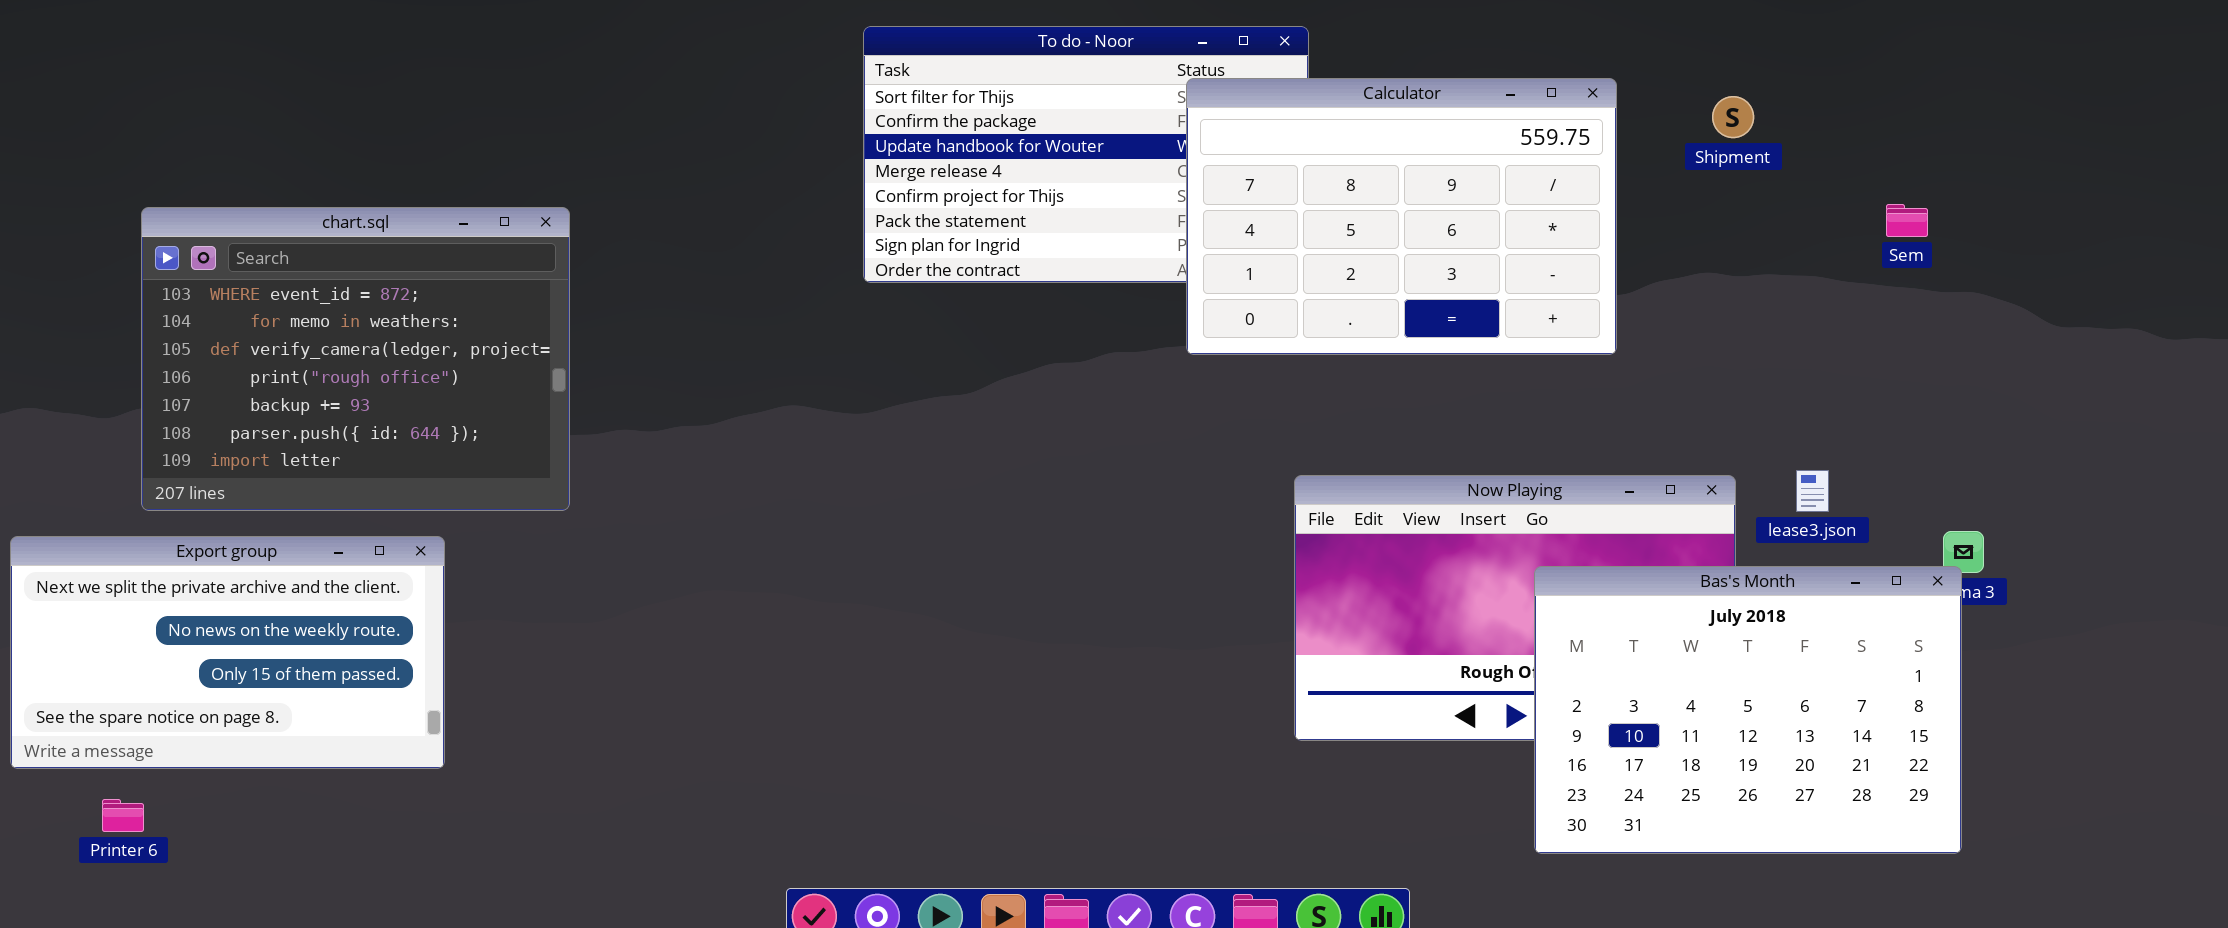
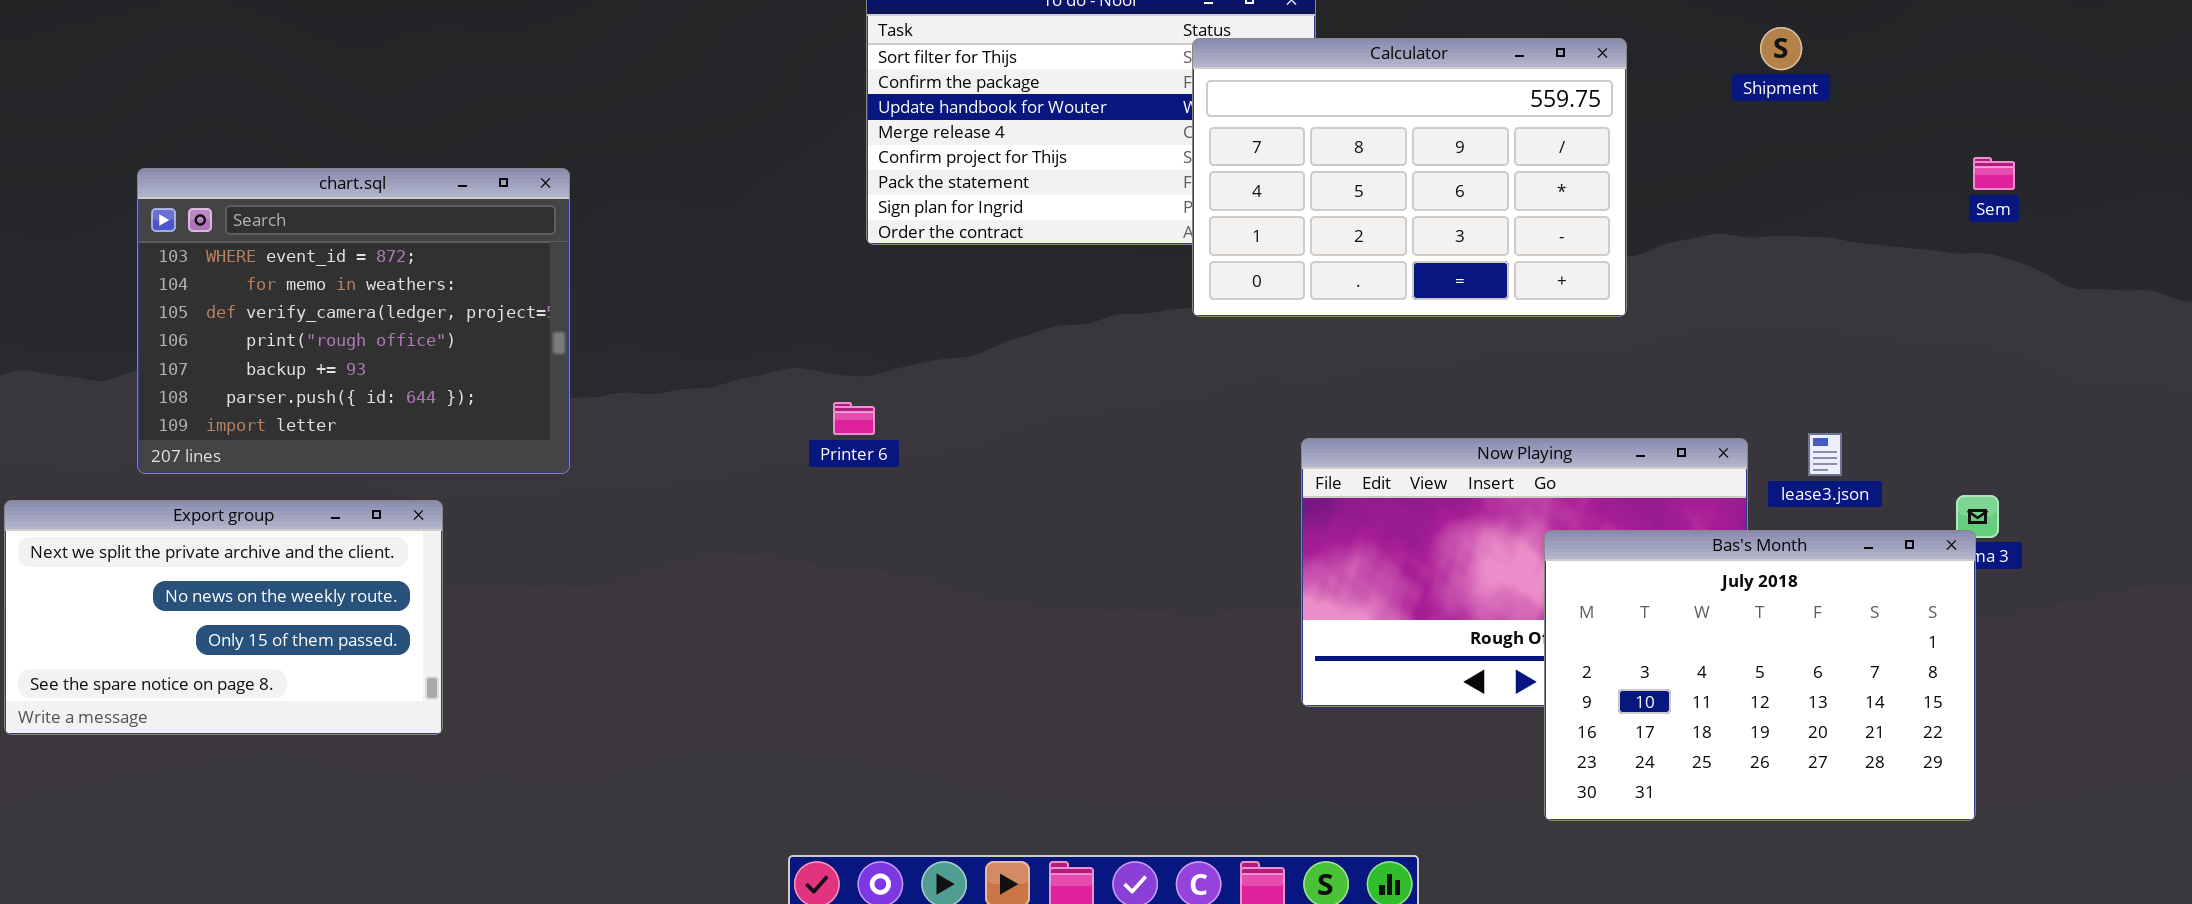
Shipment: [1712,96,1754,138] -> [1760,27,1802,70], moved
Sem: [1886,204,1928,237] -> [1973,157,2015,190], moved
Printer 6: [102,799,144,832] -> [833,402,875,435], moved

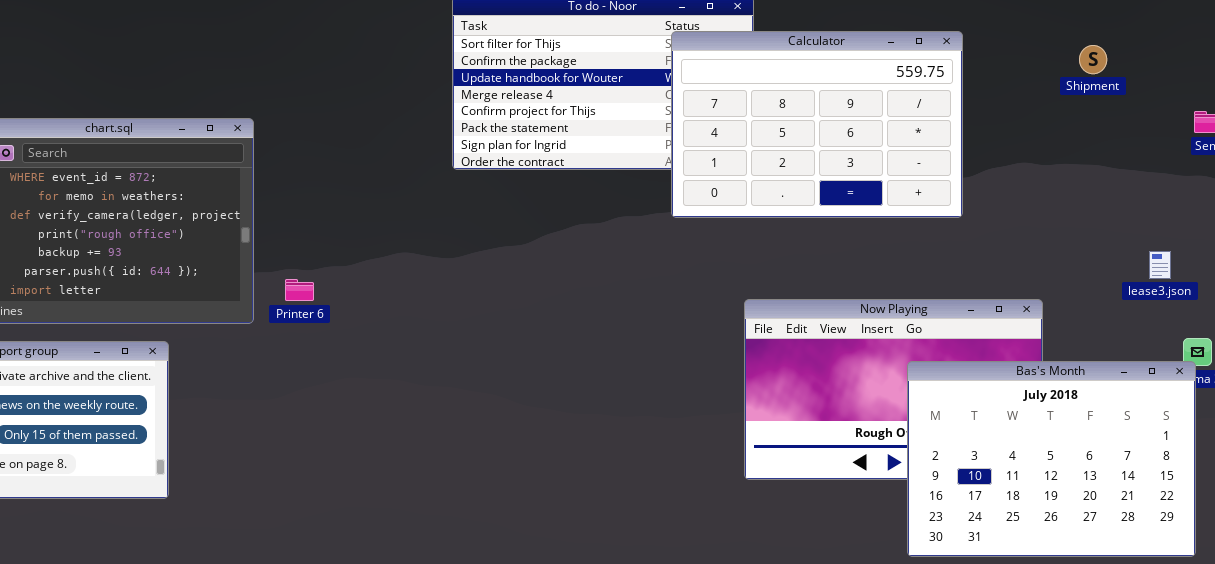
Shipment: [1760,27,1802,70] -> [1079,45,1107,74], moved
Printer 6: [833,402,875,435] -> [285,279,314,301], moved
lease3.json: [1808,433,1842,476] -> [1149,251,1171,279], moved

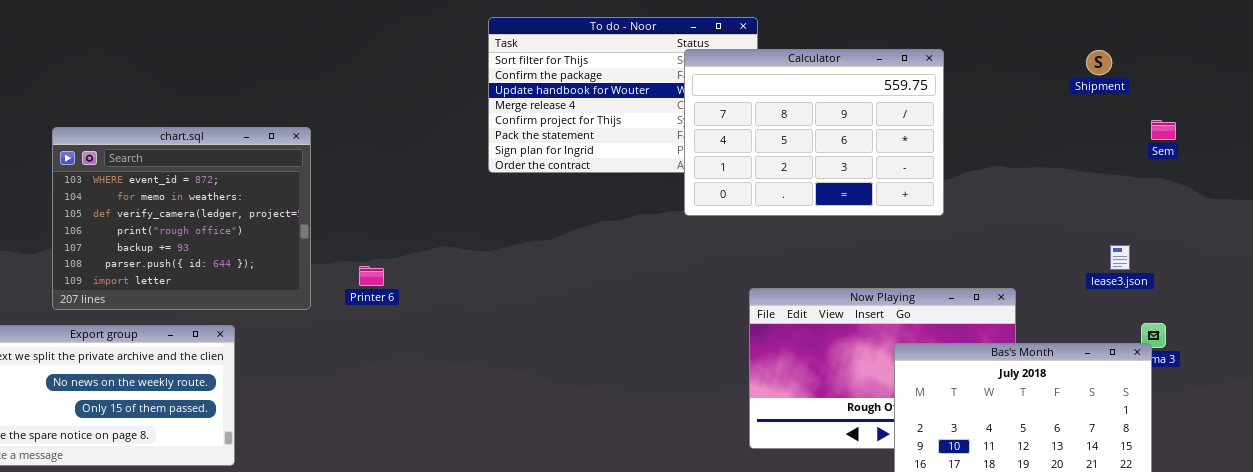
Shipment: [1079,45,1107,74] -> [1086,50,1112,75], moved
Printer 6: [285,279,314,301] -> [359,266,384,286], moved

